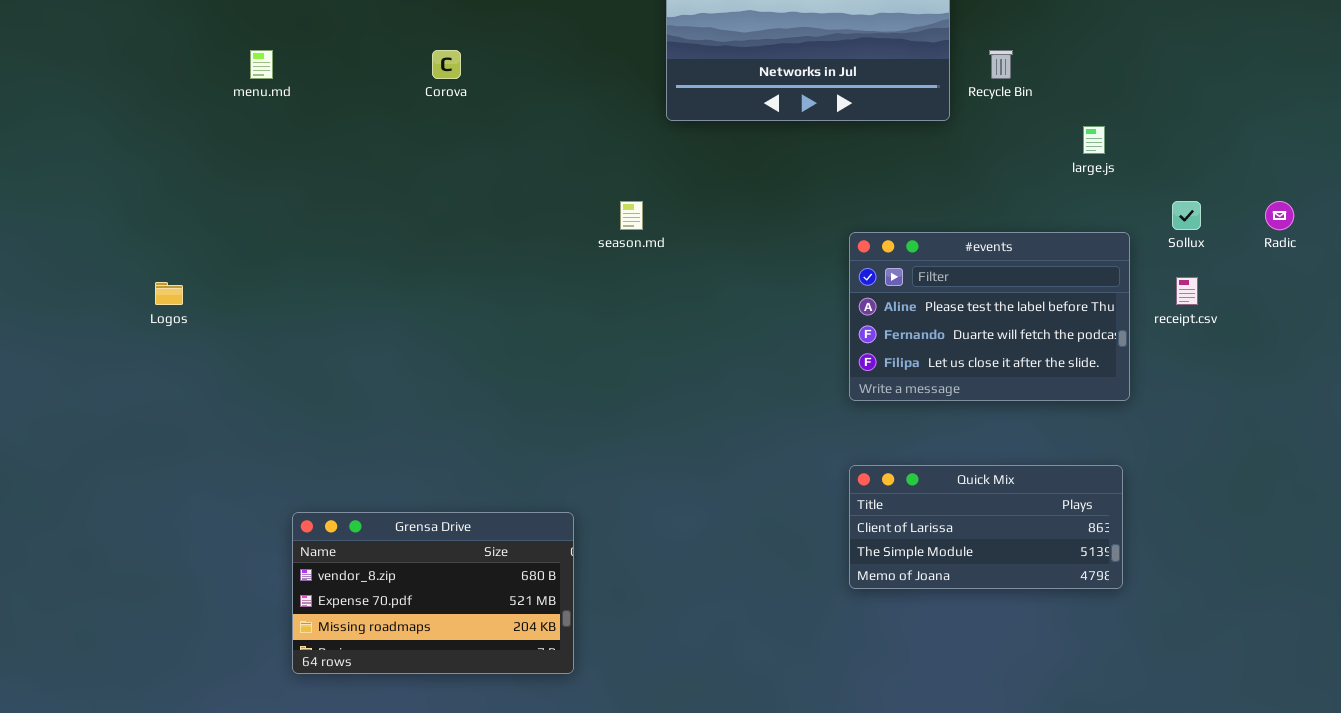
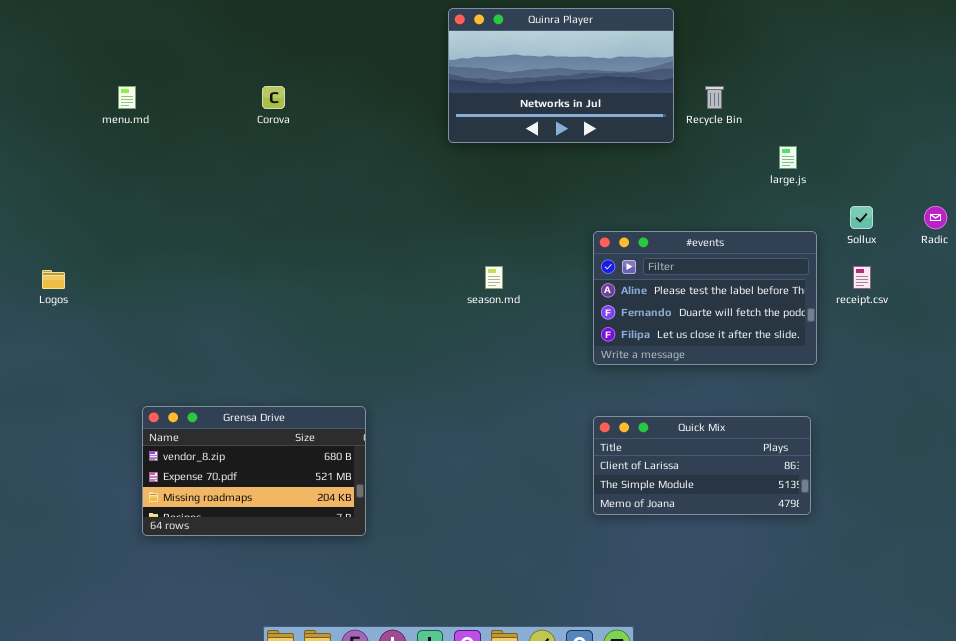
season.md: [620,201,643,230] -> [485,266,503,289], moved
Grensa Drive: [292,512,574,674] -> [142,406,366,536], moved

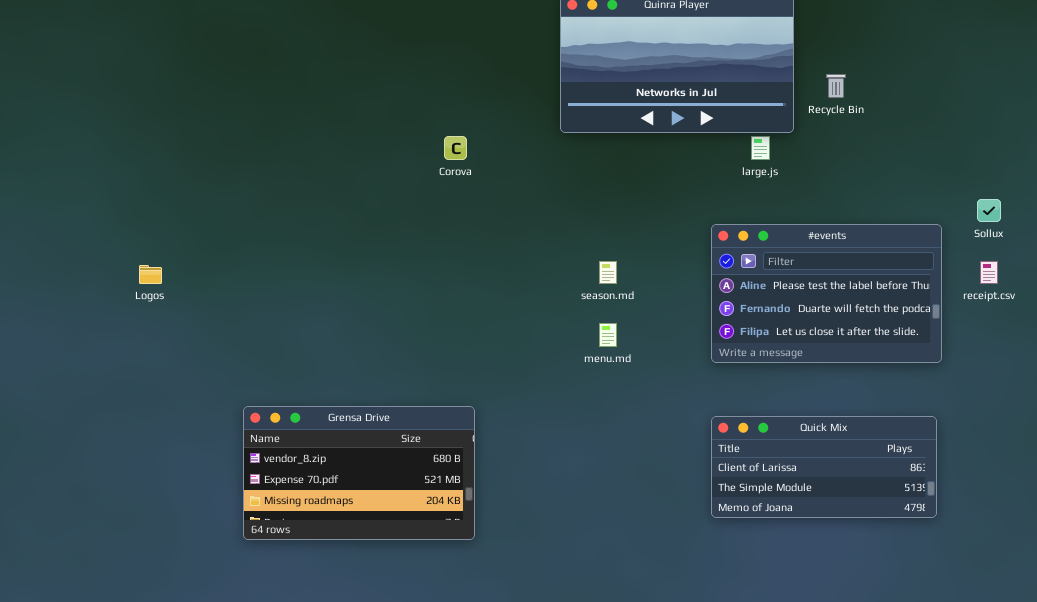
menu.md: [118,86,136,109] -> [599,323,617,347], moved
Corova: [262,86,285,109] -> [444,136,467,160], moved
large.js: [779,146,797,169] -> [751,136,770,160], moved

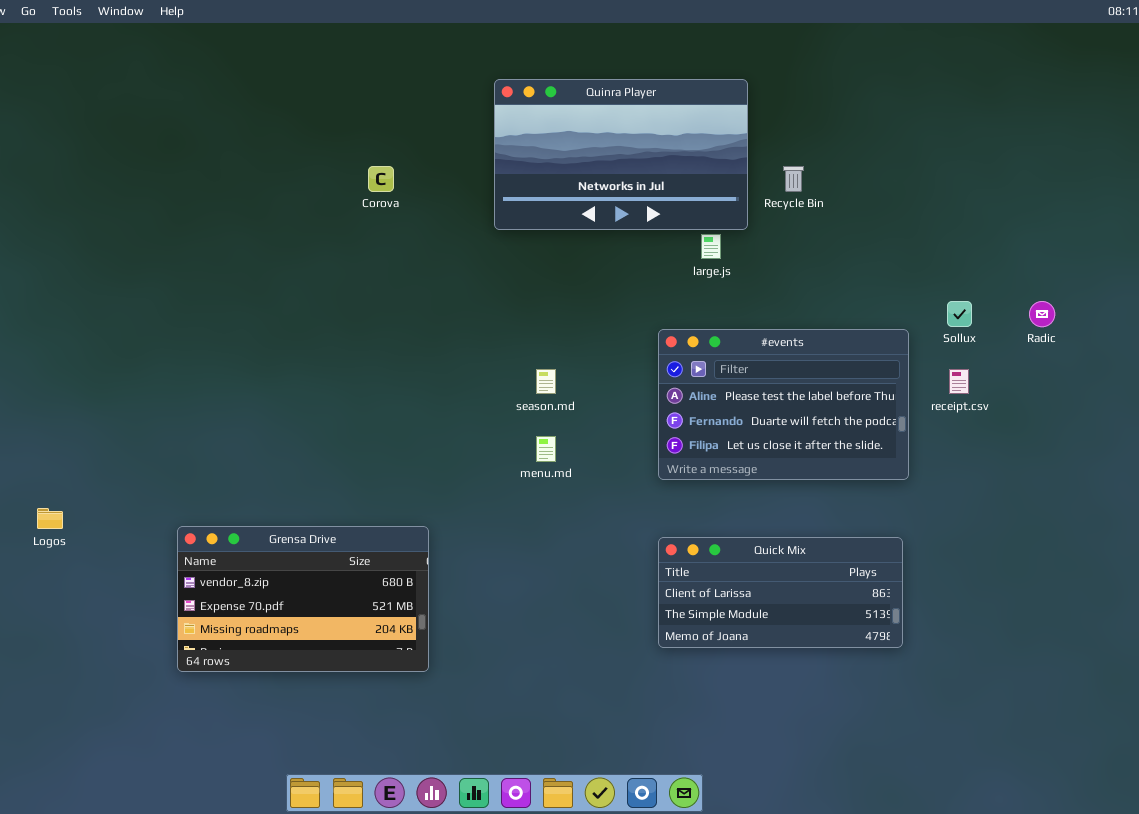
Corova: [444,136,467,160] -> [368,166,394,192], moved
Logos: [139,265,162,284] -> [37,508,63,529], moved
Grensa Drive: [243,406,475,540] -> [177,526,429,672], moved

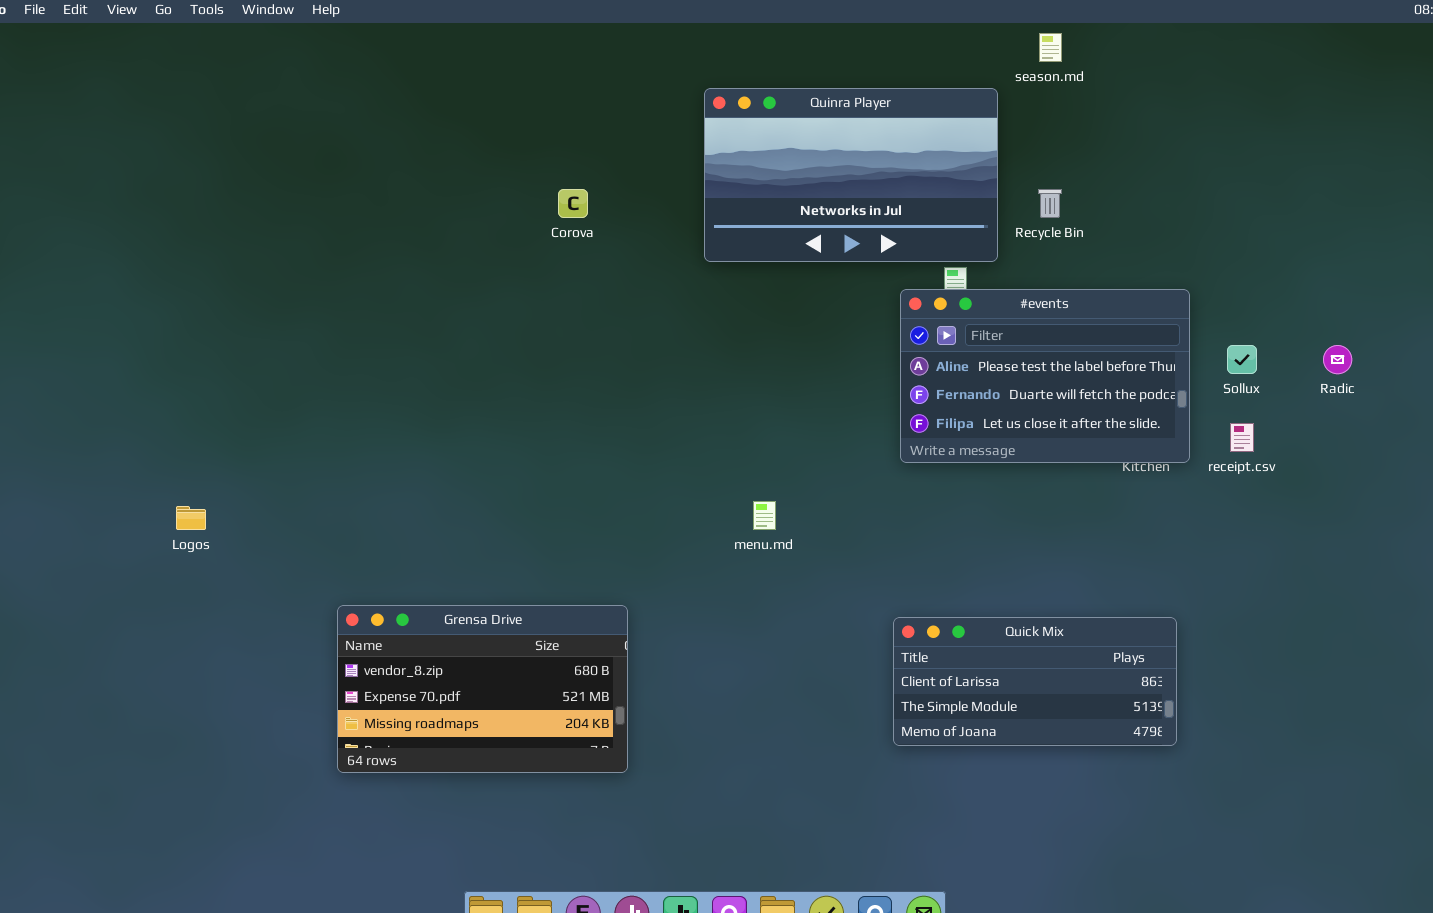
#events: [658,329,909,480] -> [900,289,1190,463], moved
season.md: [536,369,556,394] -> [1039,33,1062,62], moved
Logos: [37,508,63,529] -> [176,506,206,530], moved

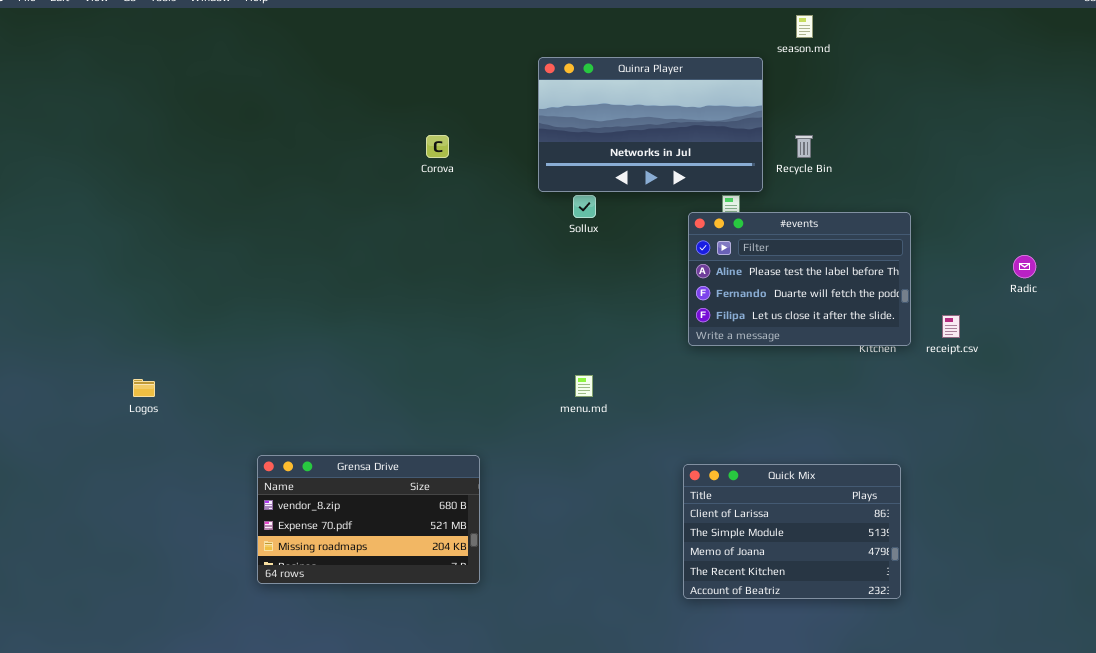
Sollux: [1227,345,1257,374] -> [573,195,596,218], moved
Quick Mix: [893,617,1177,746] -> [683,464,901,599], resized

